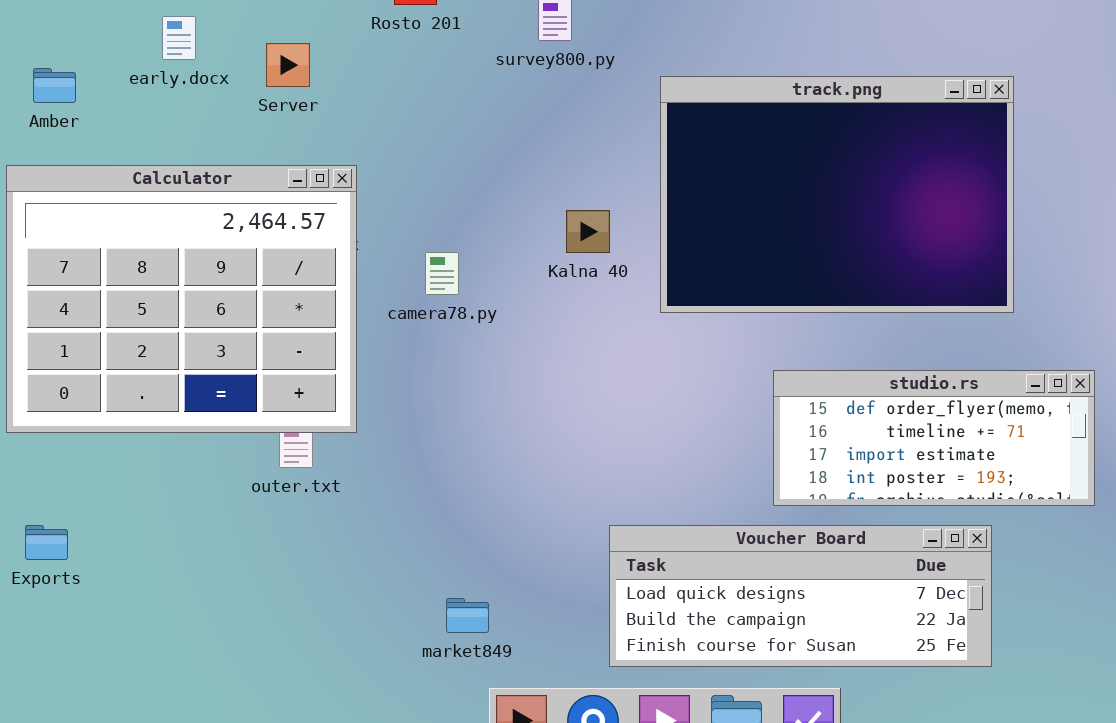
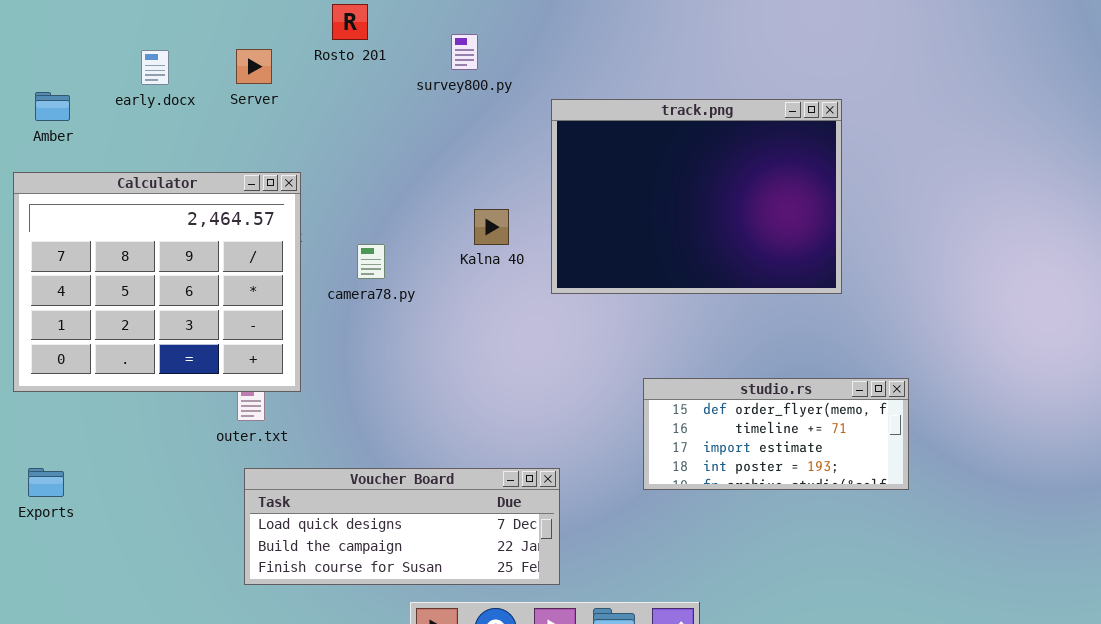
Server: [266,43,310,87] -> [236,49,272,84], moved
studio.rs: [773,370,1095,506] -> [643,378,909,490], moved
Voucher Board: [609,525,992,667] -> [244,468,560,585], moved

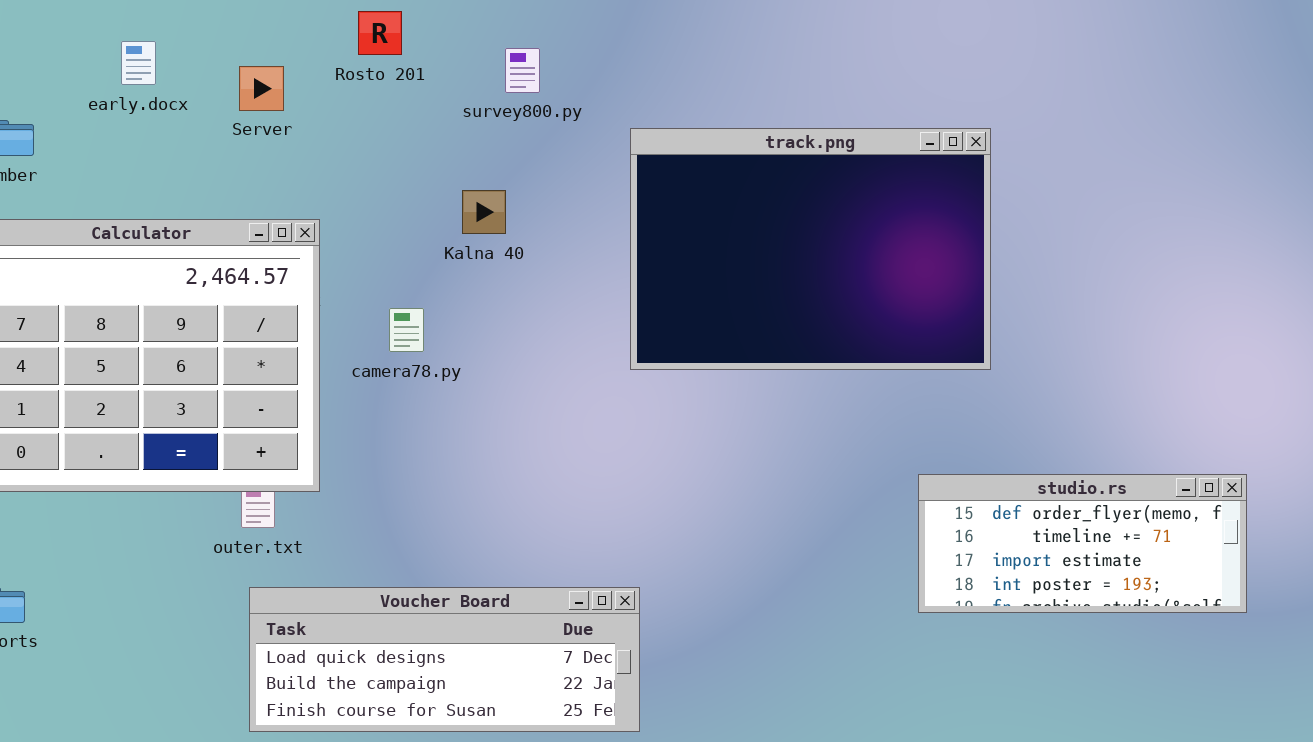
early.docx: [141,50,169,85] -> [121,41,156,85], moved
Kalna 40: [474,209,509,245] -> [462,190,506,234], moved
studio.rs: [643,378,909,490] -> [918,474,1247,613], moved

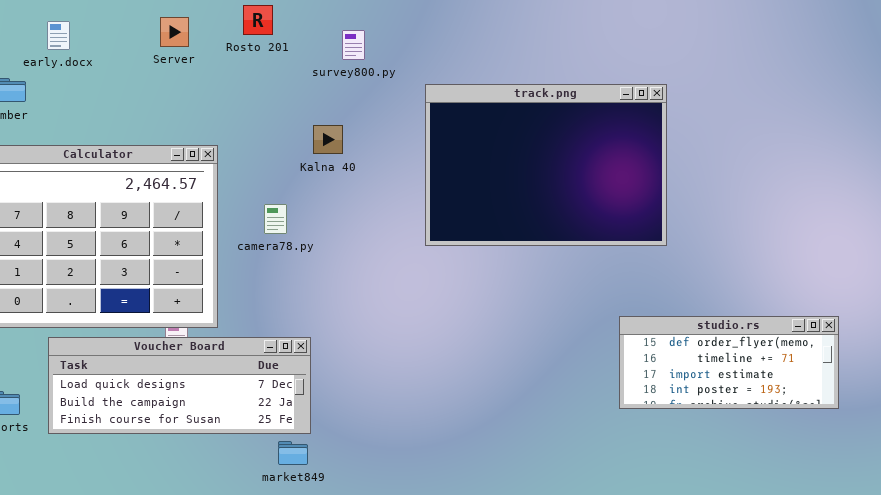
early.docx: [121,41,156,85] -> [47,21,70,50], moved
Server: [239,66,284,111] -> [160,17,189,47], moved
Voucher Board: [249,587,640,732] -> [48,337,311,434], moved

